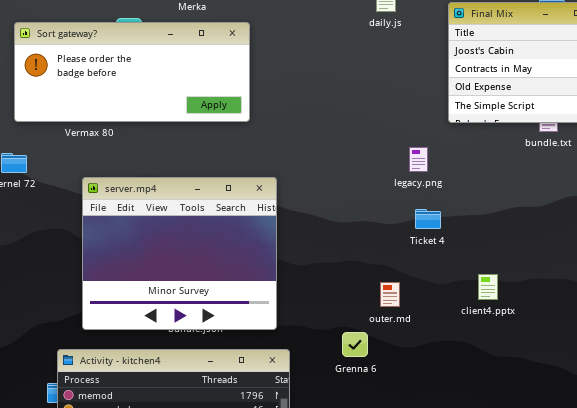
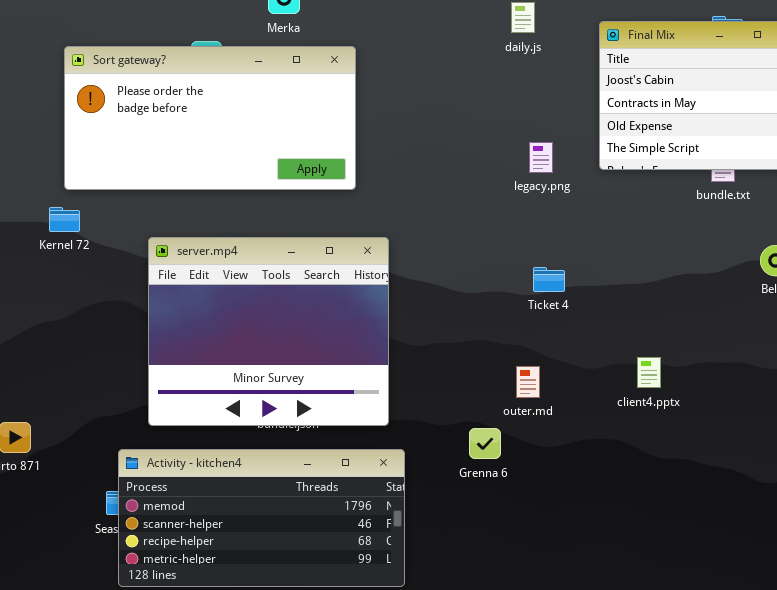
Sort gateway?: [14,22,250,122] -> [64,46,356,190], resized
legacy.png: [409,147,428,172] -> [529,142,553,173], moved
Ticket 4: [415,209,441,229] -> [533,267,565,292], moved

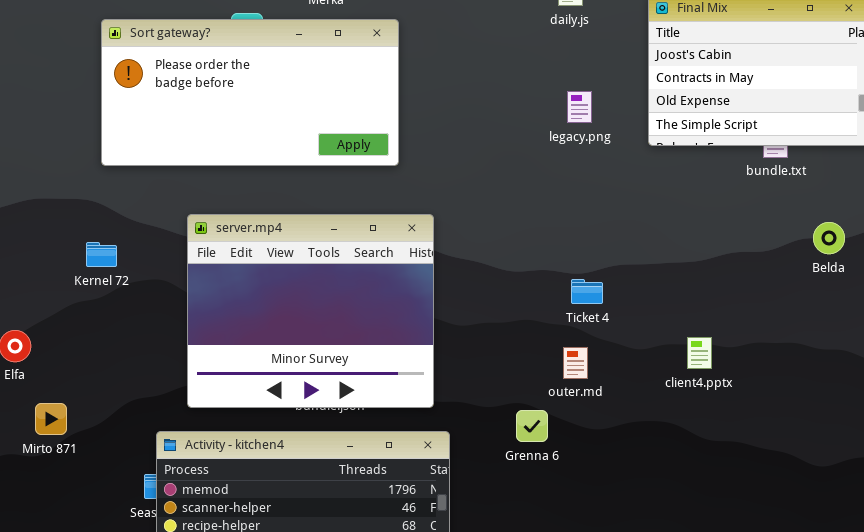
legacy.png: [529,142,553,173] -> [567,91,592,123], moved
Kernel 72: [49,207,80,232] -> [86,242,117,267], moved
Ticket 4: [533,267,565,292] -> [571,279,603,304], moved

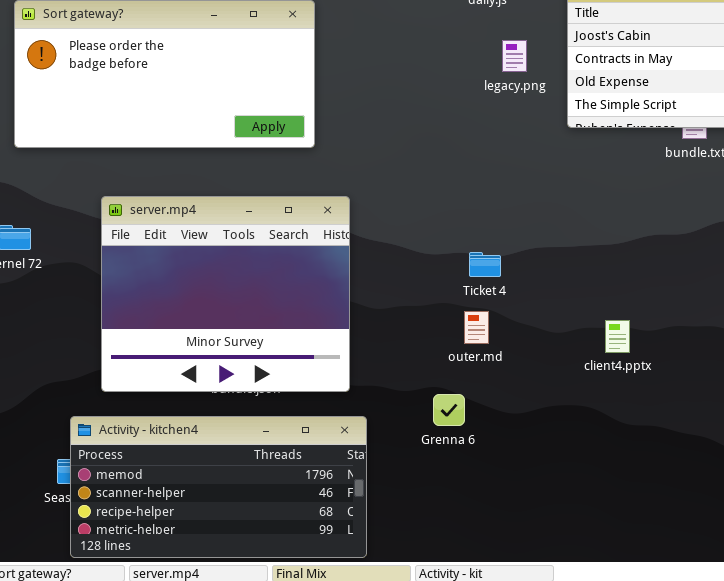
legacy.png: [567,91,592,123] -> [502,40,527,72], moved
Ticket 4: [571,279,603,304] -> [469,252,501,277], moved
outer.md: [563,347,588,379] -> [464,311,489,344], moved

